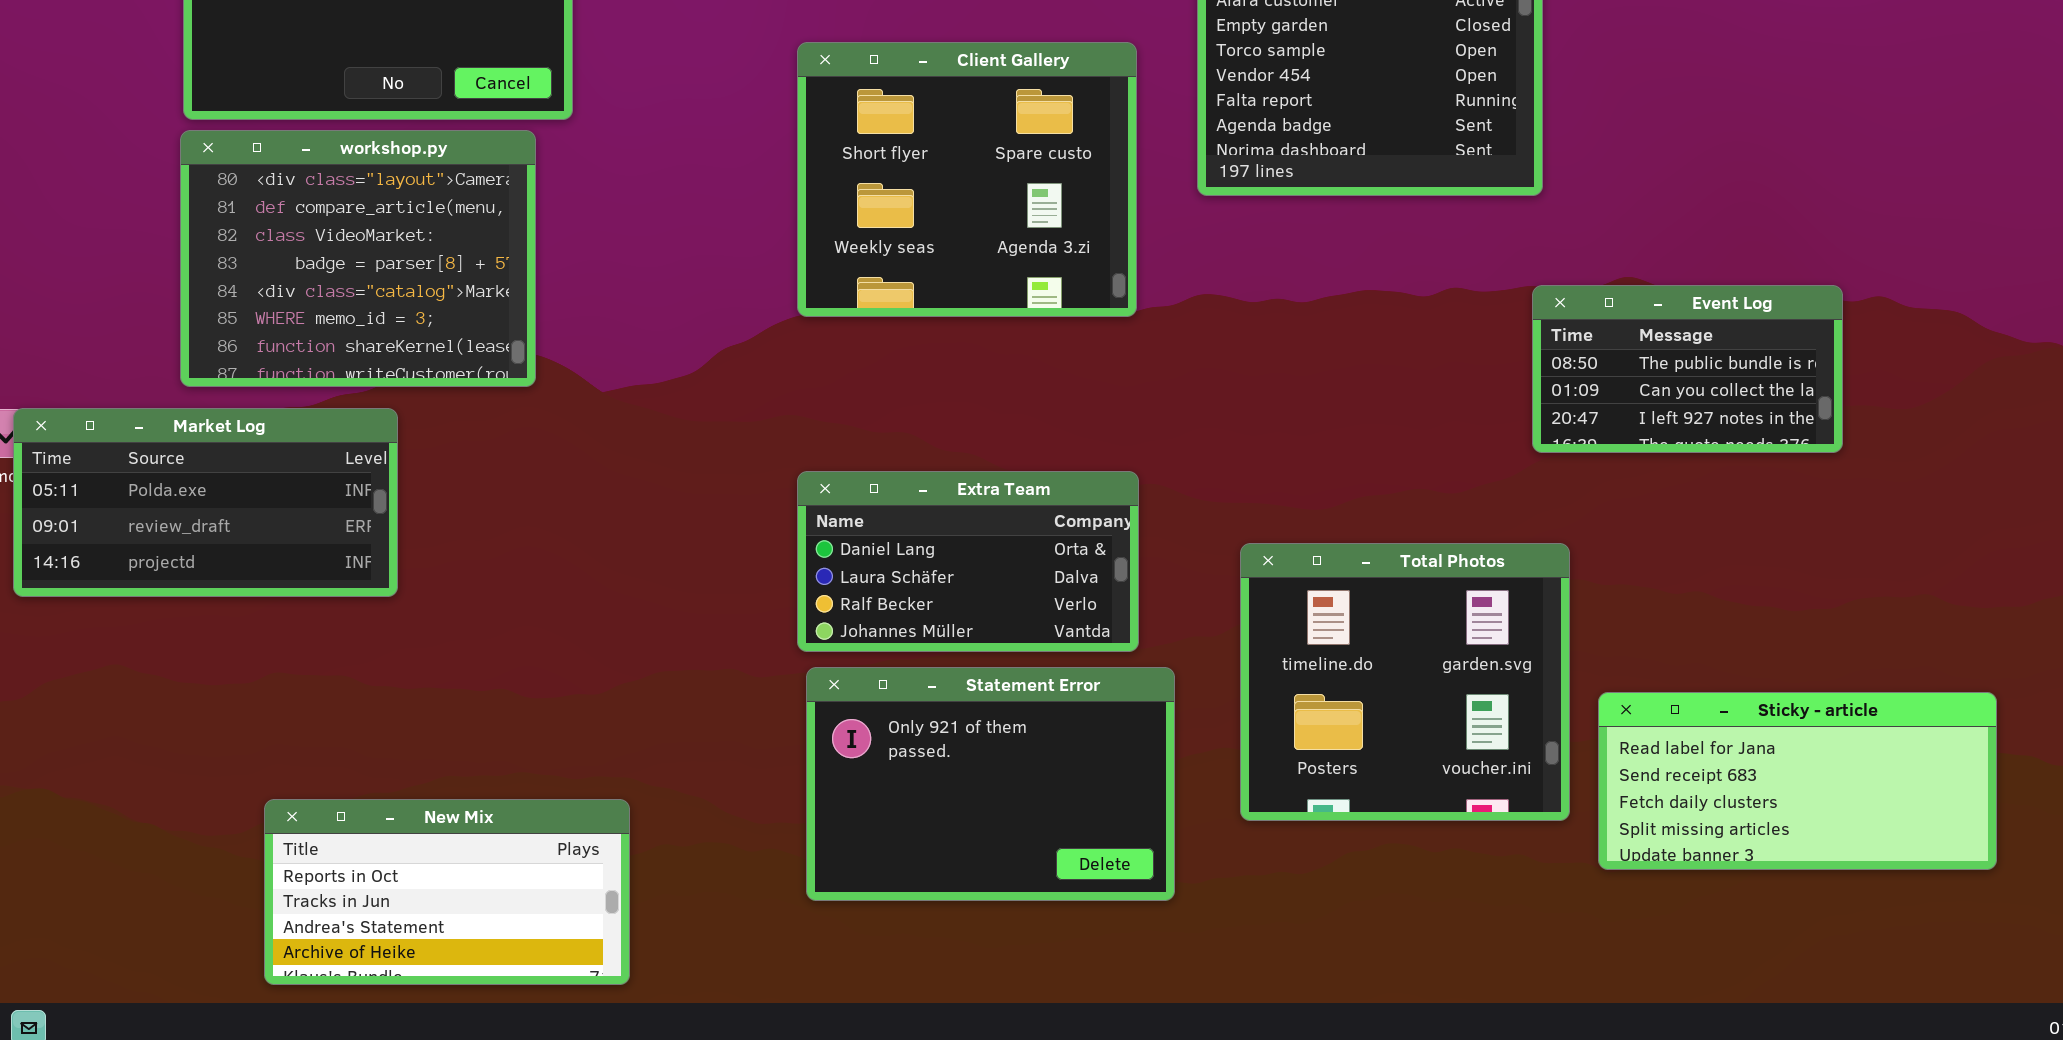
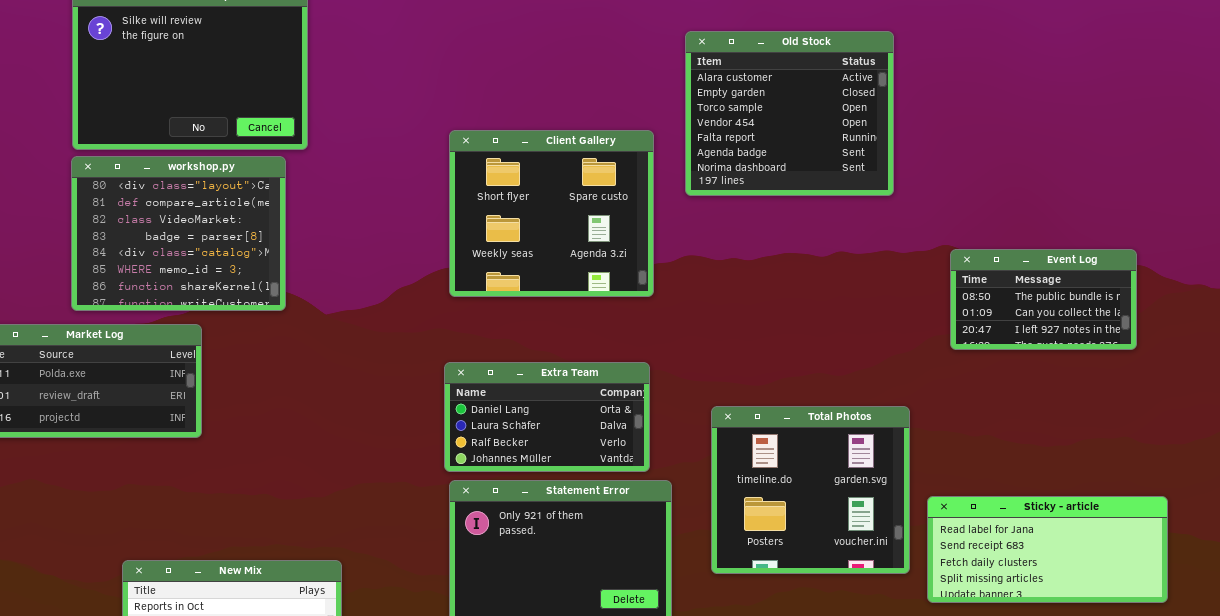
Client Gallery: [797,42,1137,317] -> [449,130,654,297], moved
Event Log: [1532,285,1843,453] -> [950,249,1137,350], moved

